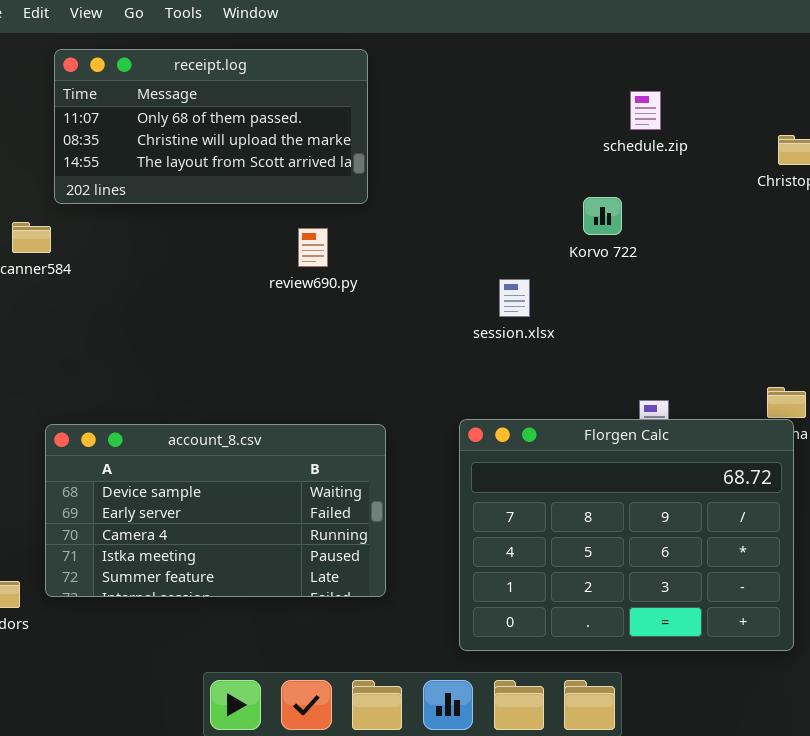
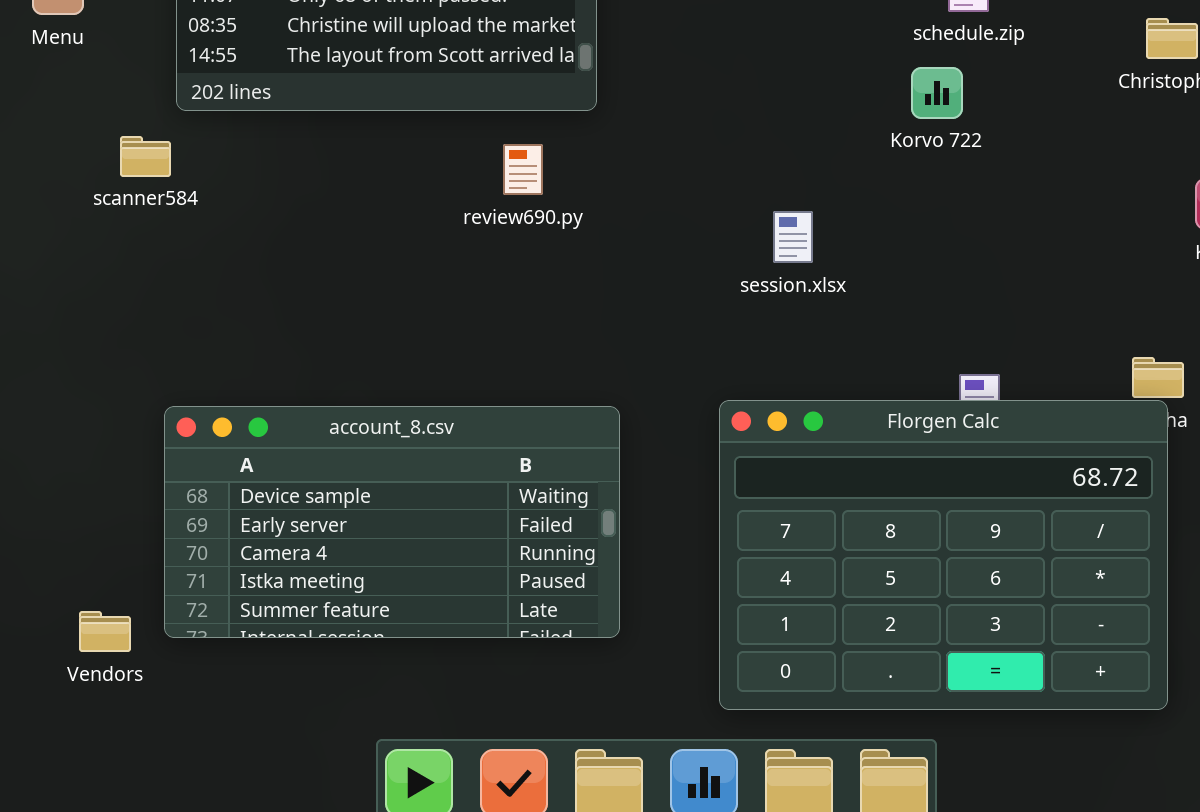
Korvo 722: [583,197,622,235] -> [911,67,963,119], moved

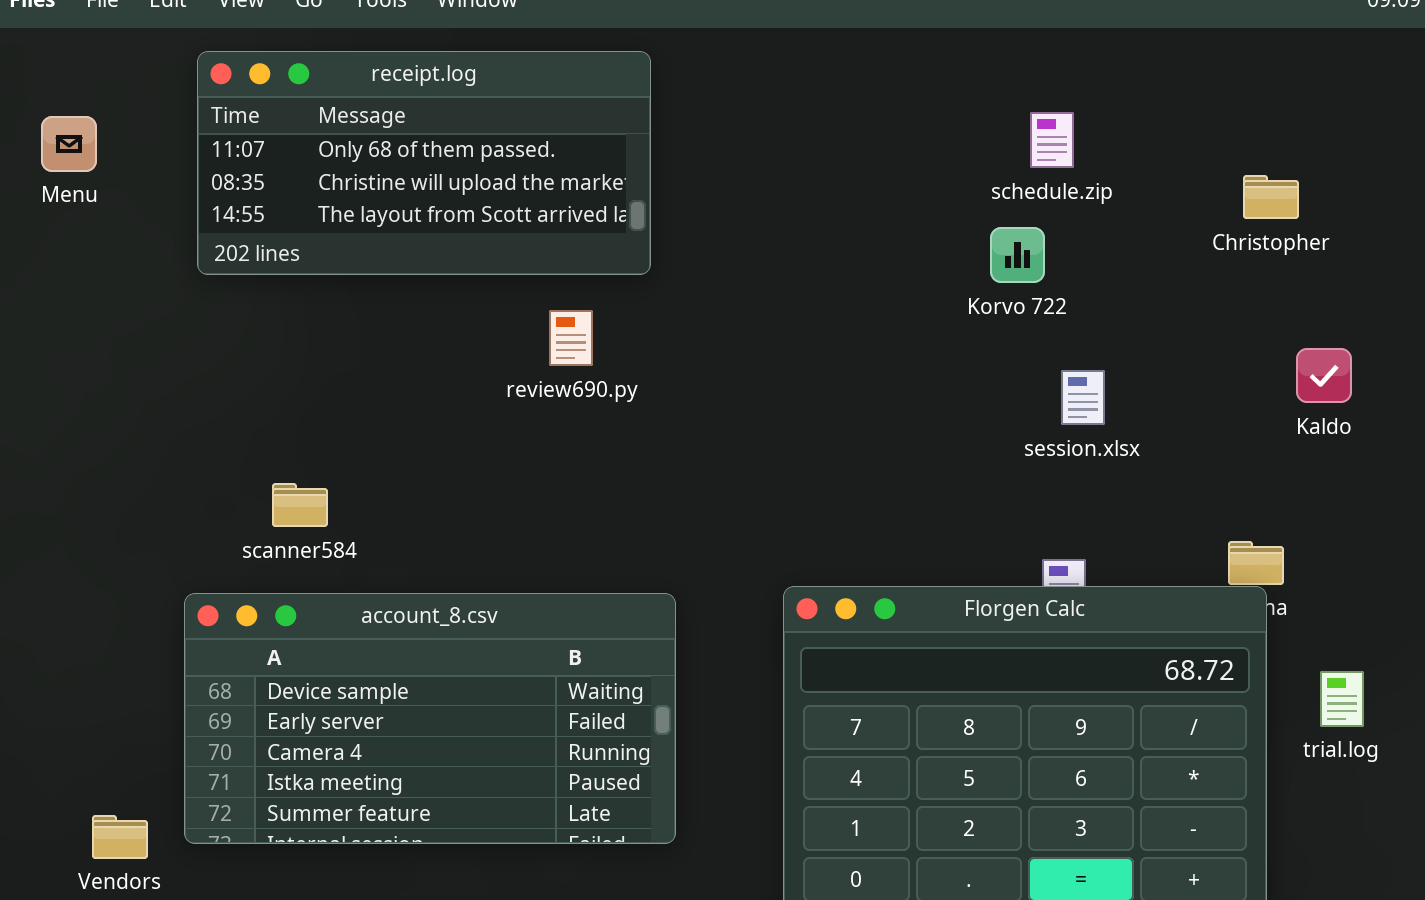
scanner584: [120,136,171,177] -> [272,483,328,527], moved
session.xlsx: [773,211,813,263] -> [1061,370,1105,425], moved

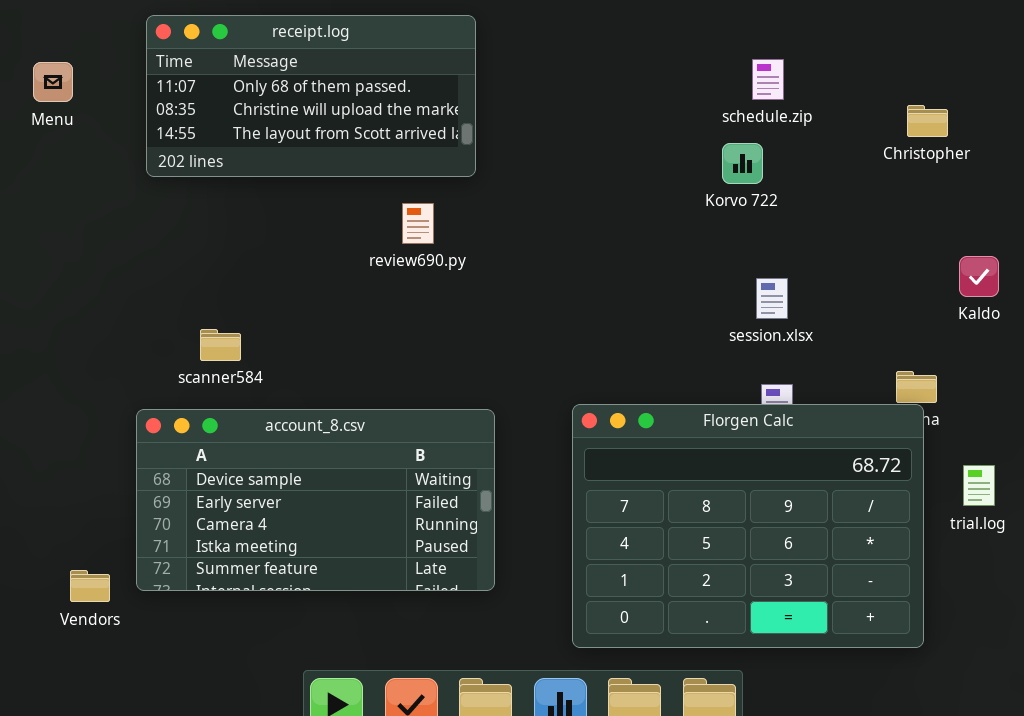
Kaldo: [1296,348,1352,403] -> [959,256,999,297], moved
session.xlsx: [1061,370,1105,425] -> [756,278,788,319], moved

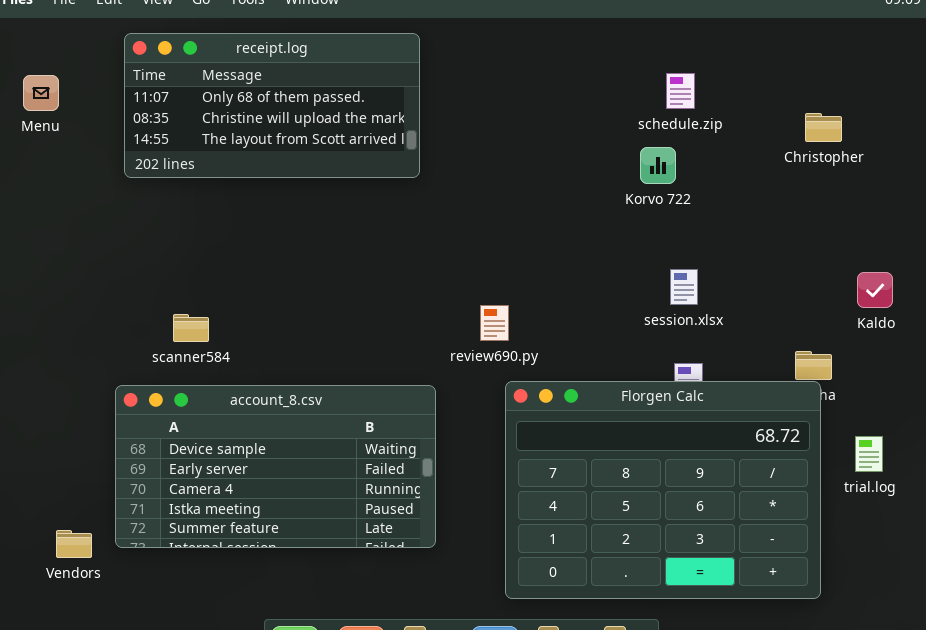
review690.py: [402,203,434,244] -> [480,305,509,341], moved
Kaldo: [959,256,999,297] -> [857,272,893,308], moved

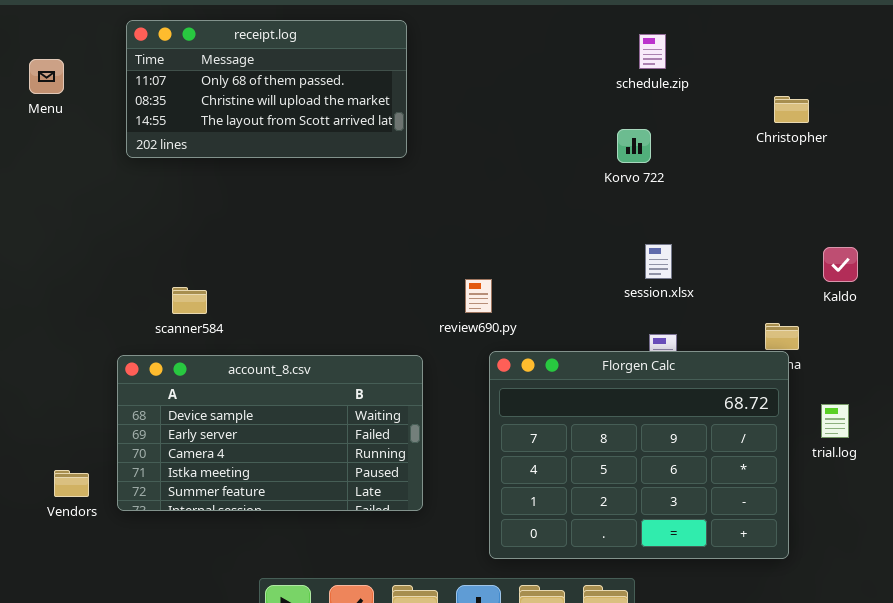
schedule.zip: [666,73,695,109] -> [639,34,666,69], moved
Vendors: [56,530,92,558] -> [54,470,89,497], moved

